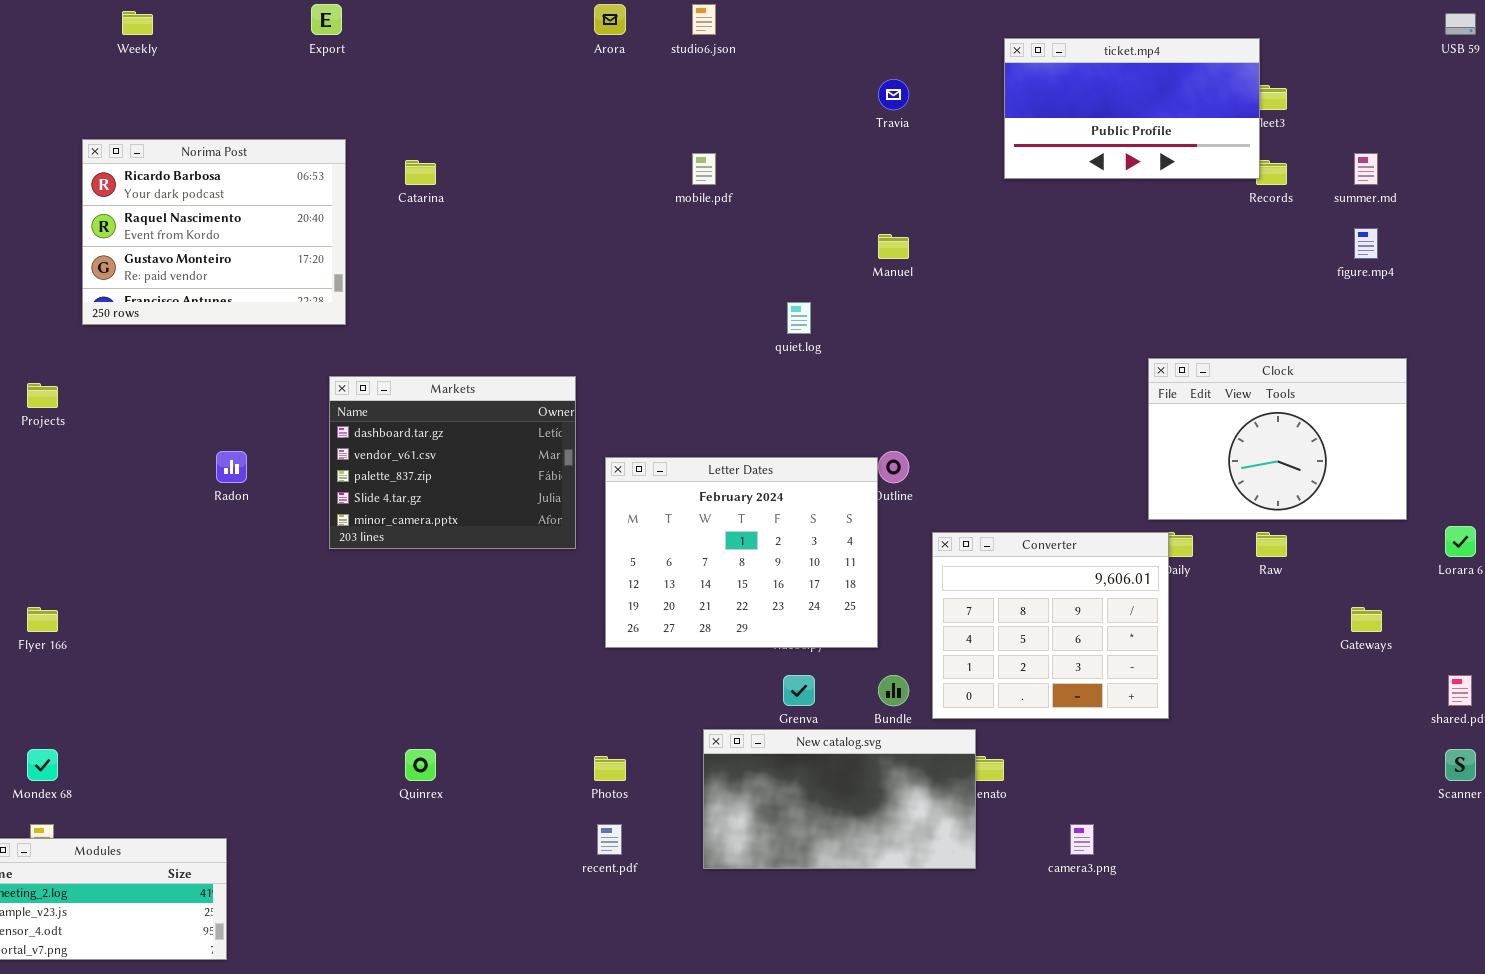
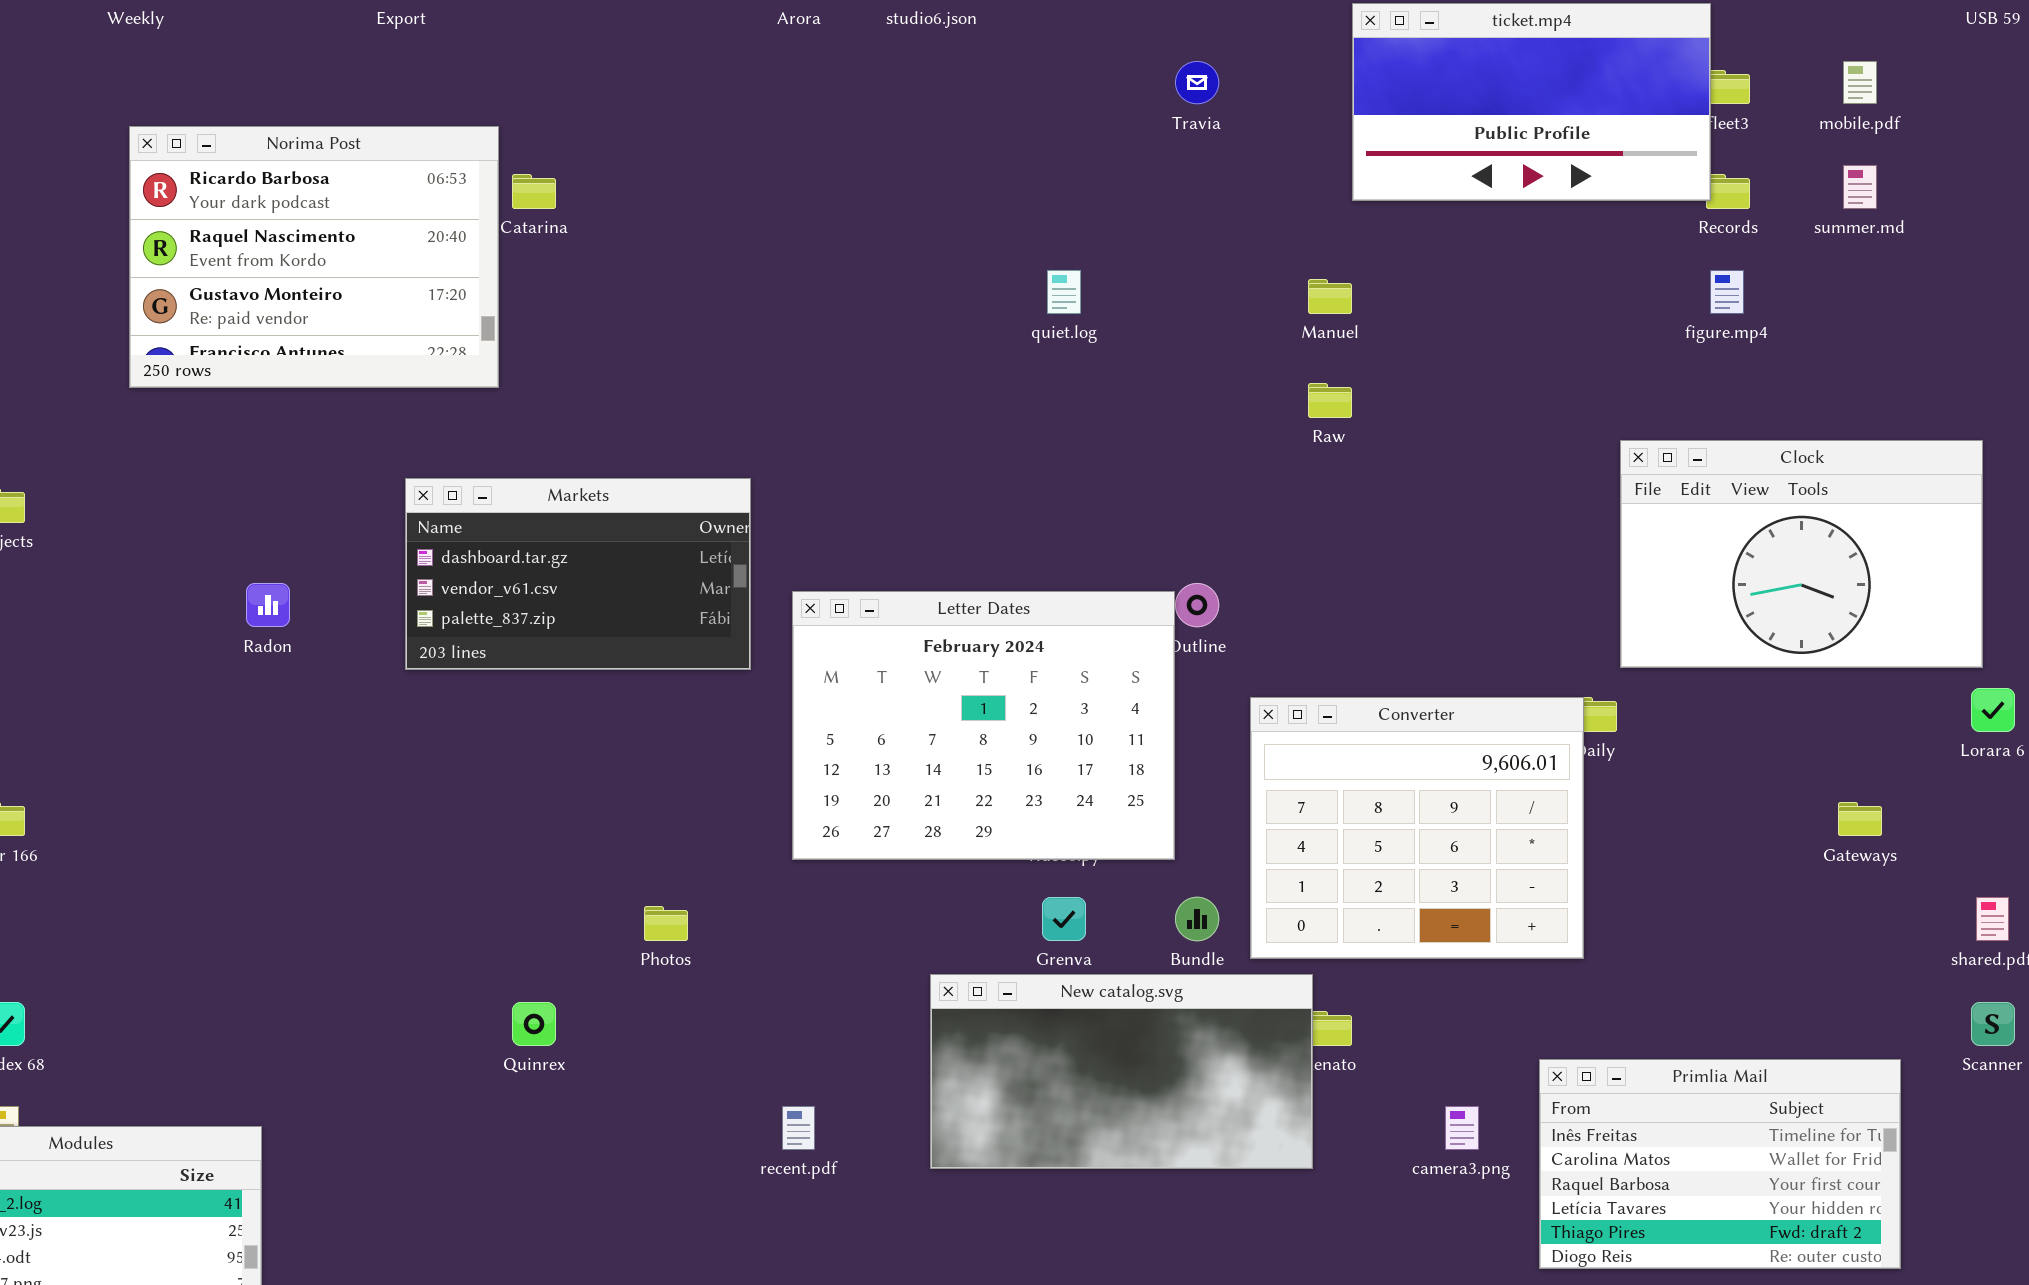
Norima Post: [82,139,346,325] -> [129,126,499,388], moved
mobile.pdf: [692,153,716,185] -> [1843,61,1877,104], moved
figure.mp4: [1354,228,1378,259] -> [1710,270,1744,314], moved
Manuel: [878,234,909,259] -> [1308,279,1352,314], moved
quiet.log: [787,302,811,334] -> [1047,270,1081,314], moved
Clock: [1148,358,1407,520] -> [1620,440,1983,668], moved
Markets: [329,376,576,549] -> [405,478,751,670], resized
Raw: [1256,532,1287,557] -> [1308,383,1352,418], moved
Photos: [594,756,626,781] -> [644,906,688,941], moved
Primlia Mail: none -> [1539,1059,1901,1269], opened

